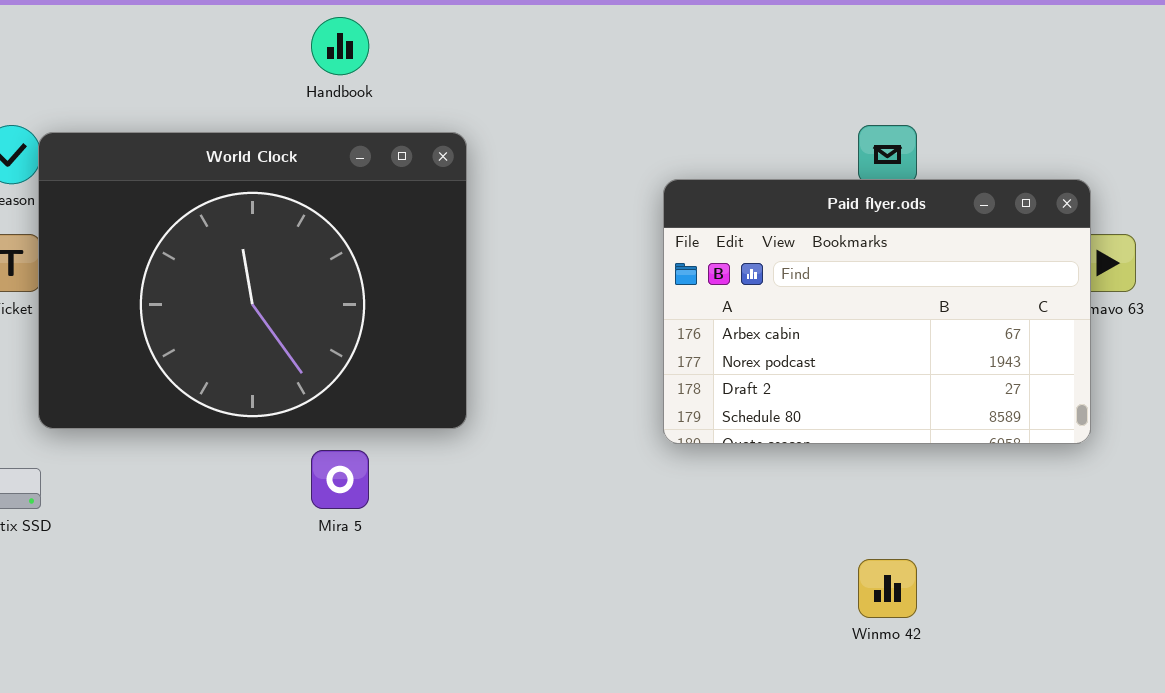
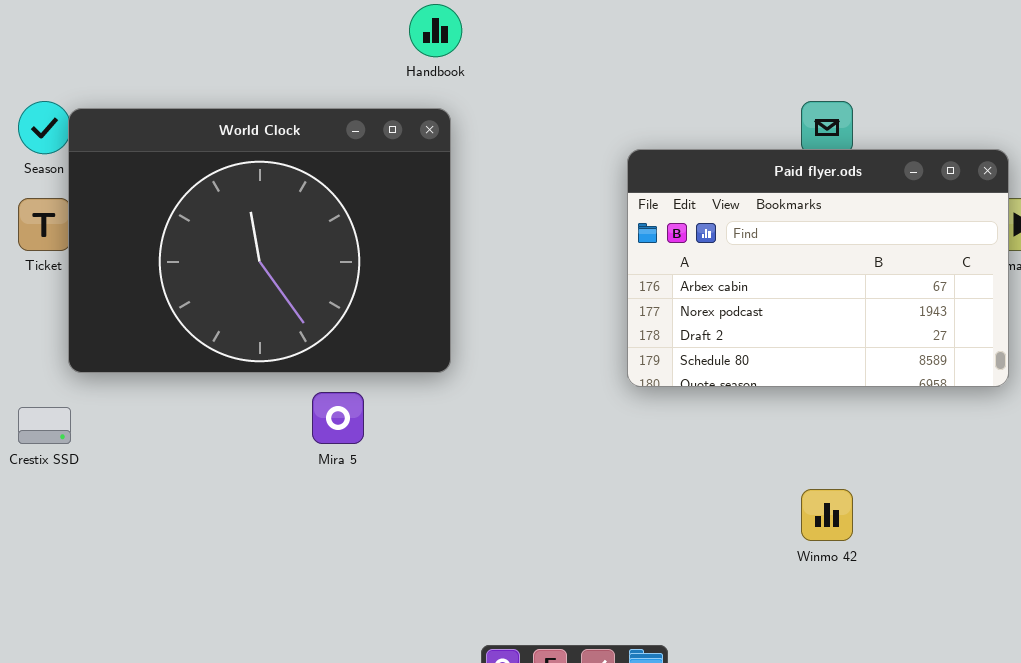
Handbook: [311,17,369,75] -> [409,4,462,57], moved

